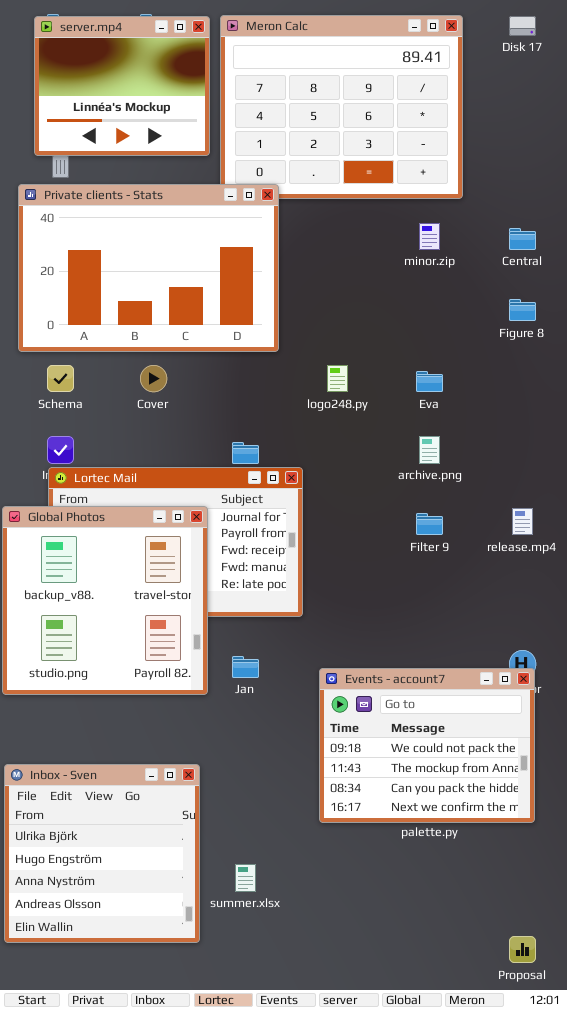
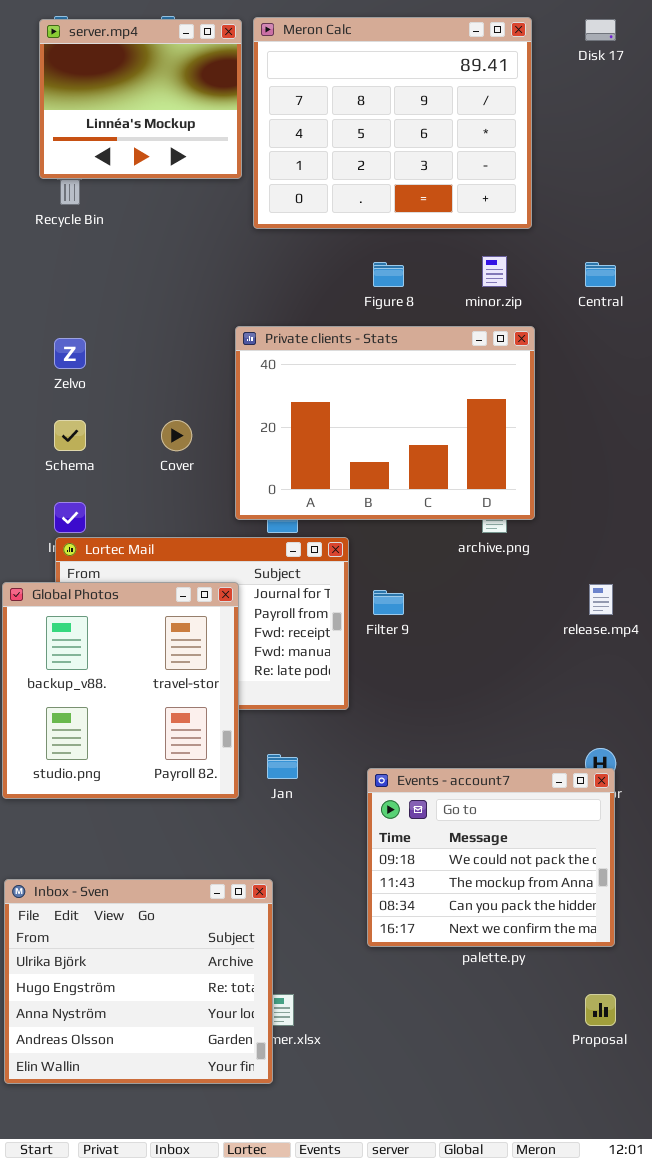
Private clients - Stats: [18,184,279,352] -> [235,326,535,520], moved
Figure 8: [509,299,536,321] -> [373,262,404,287], moved
Filter 9: [416,513,443,535] -> [373,590,404,615], moved
Inbox - Sven: [4,764,200,943] -> [4,879,273,1084], resized
Proposal: [509,936,536,963] -> [585,994,616,1026], moved

